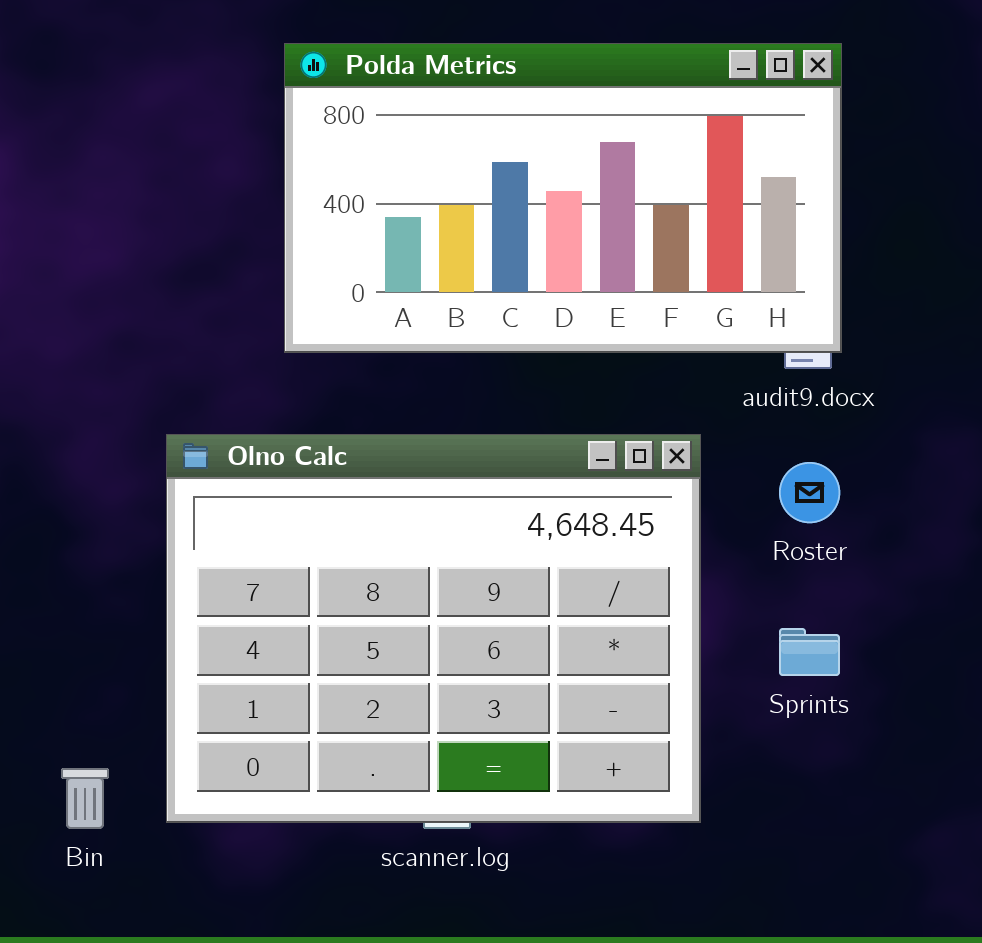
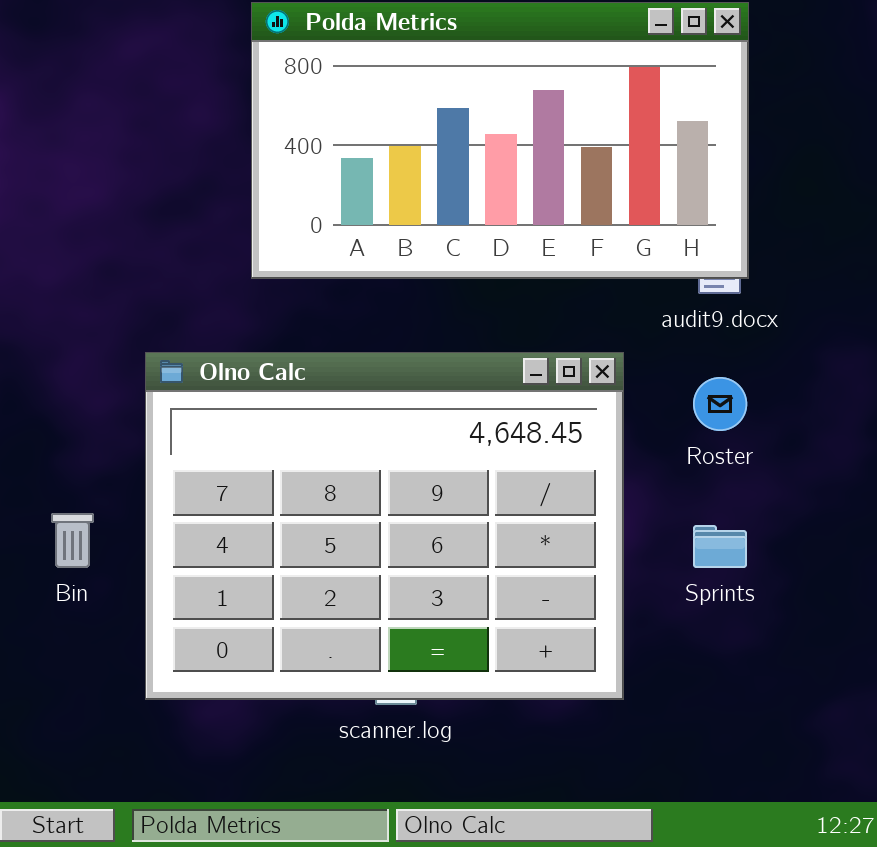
Bin: [61,768,109,829] -> [51,513,94,568], moved

